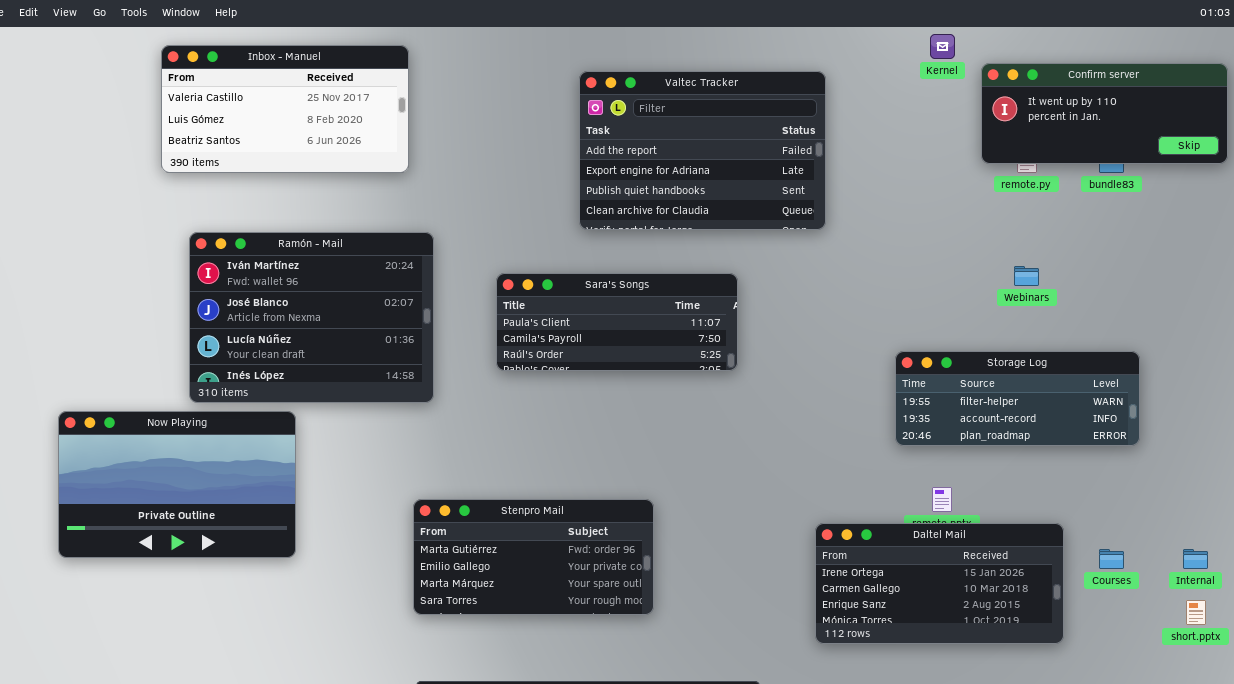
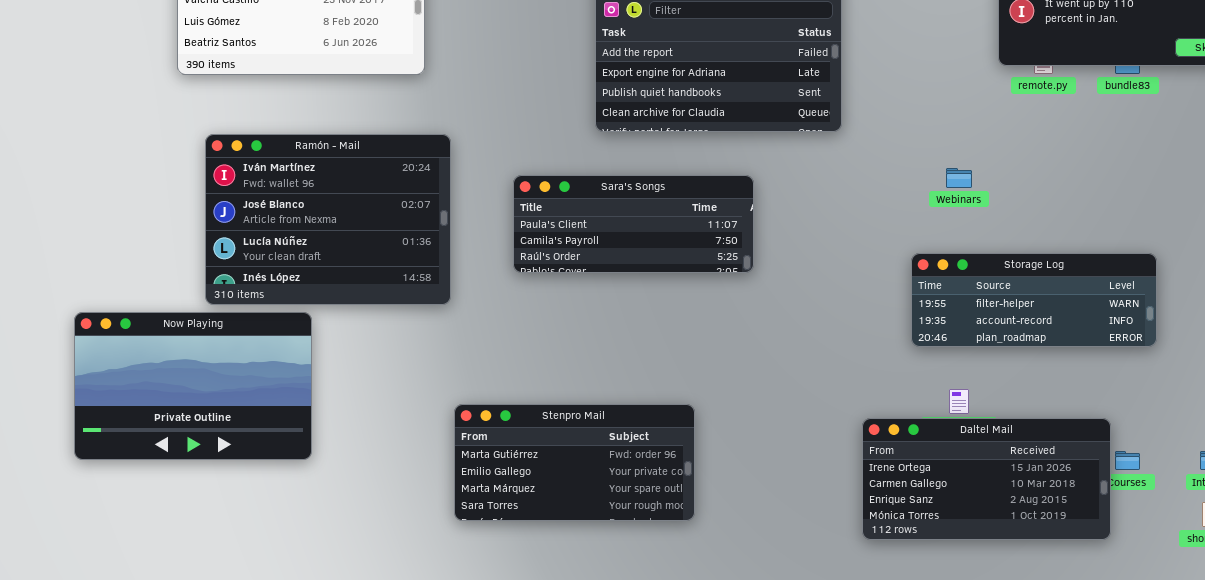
Webinars: [1014,266,1039,286] -> [946,168,972,188], moved
Stenpro Mail: [413,499,654,615] -> [454,404,695,521], moved
Daltel Mail: [815,523,1064,644] -> [862,418,1111,540], moved

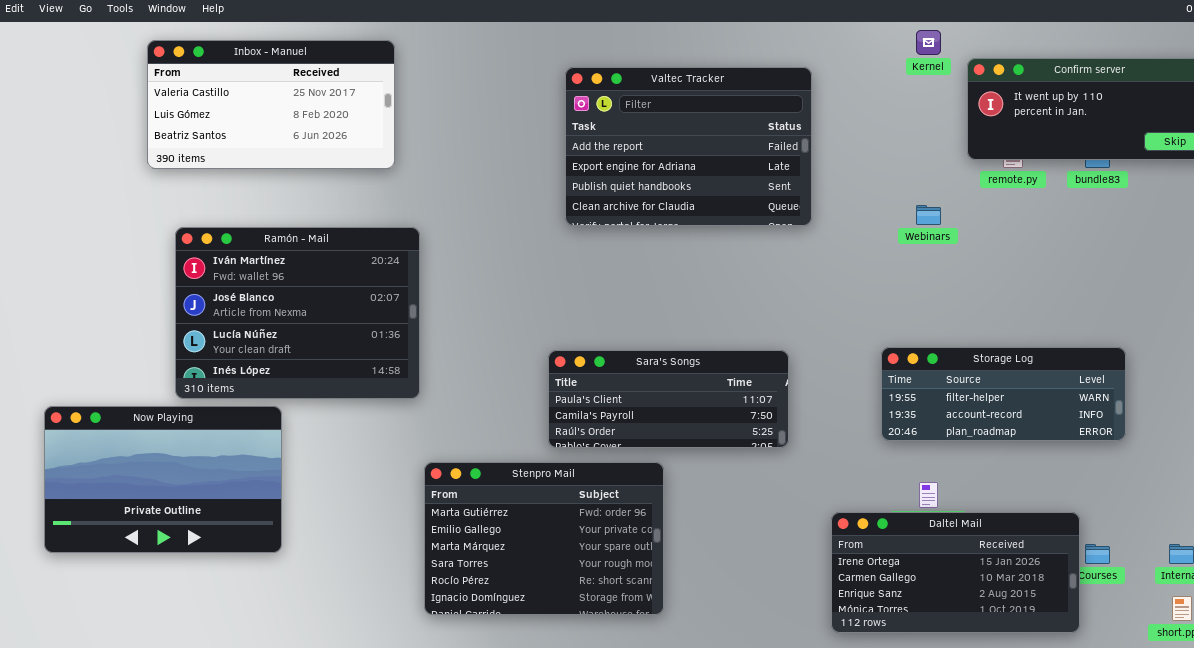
Webinars: [946,168,972,188] -> [916,205,941,225], moved
Sara's Songs: [513,175,754,273] -> [548,350,789,448], moved
Stenpro Mail: [454,404,695,521] -> [424,462,664,615], resized

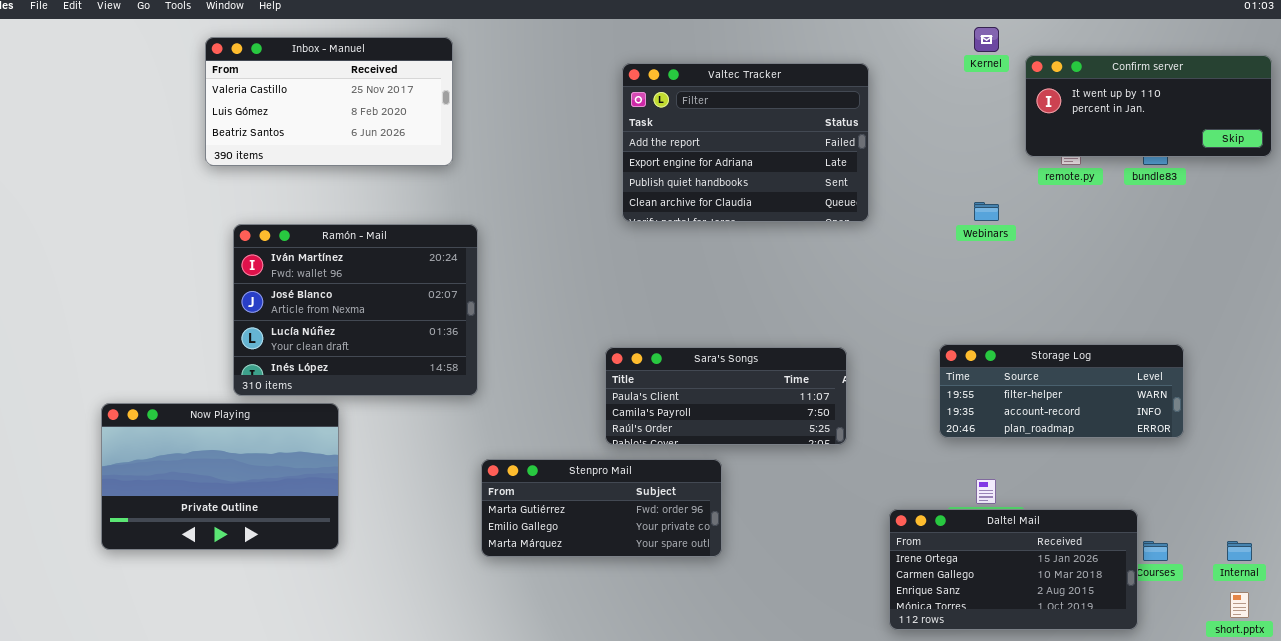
Stenpro Mail: [424,462,664,615] -> [481,459,722,557], resized

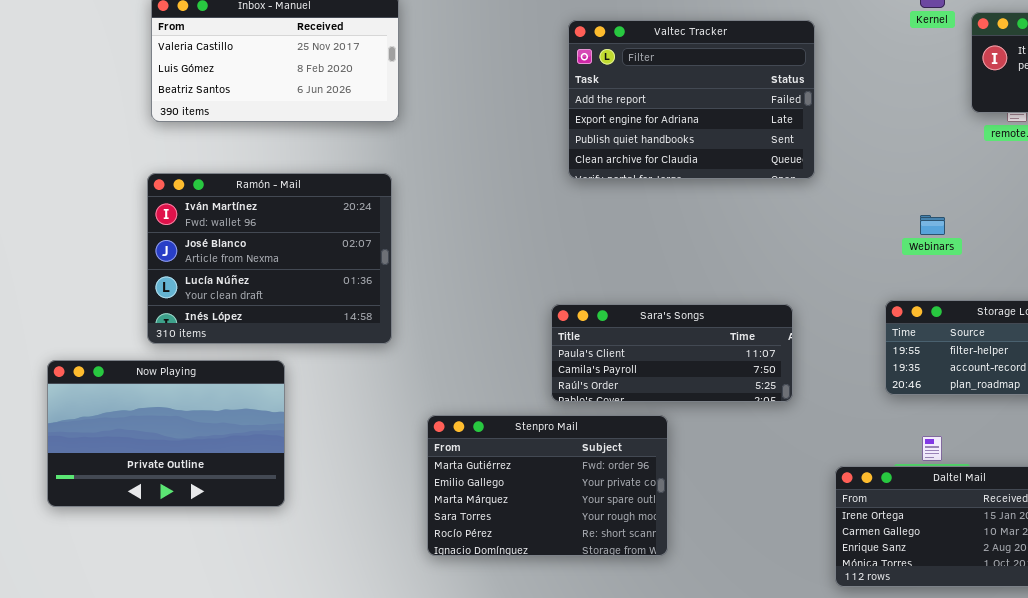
Webinars: [974,202,999,221] -> [920,215,945,235], moved
Ramón - Mail: [233,224,478,396] -> [147,173,392,344], moved
Stenpro Mail: [481,459,722,557] -> [427,415,668,556], resized

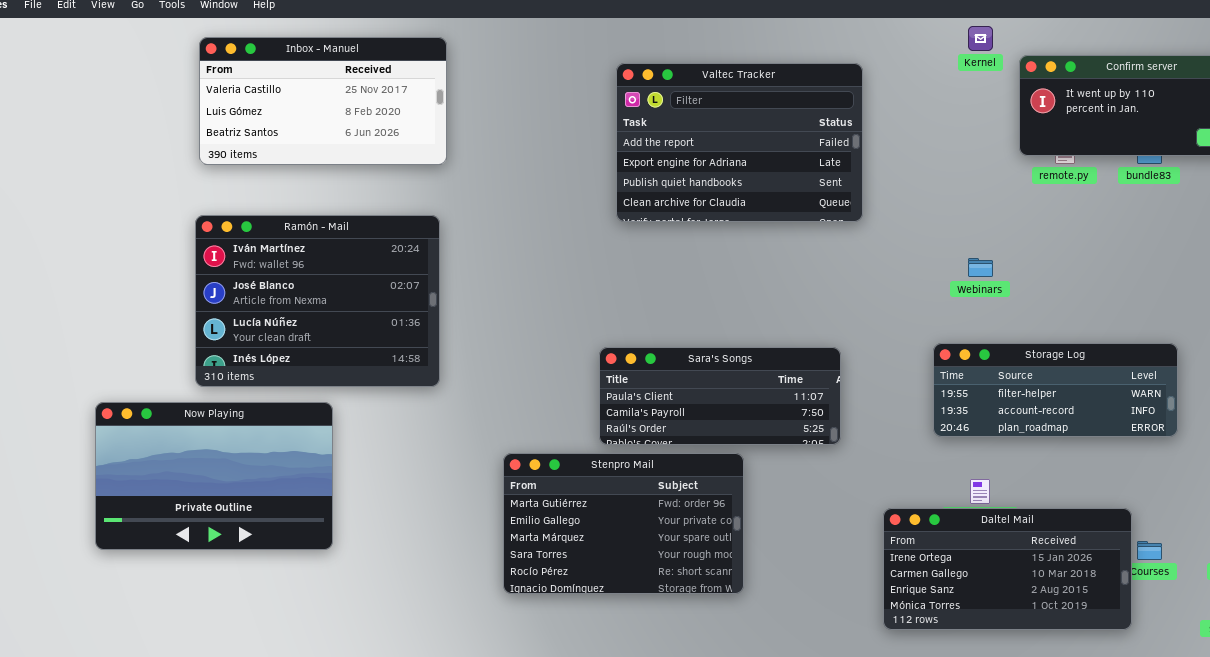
Stenpro Mail: [427,415,668,556] -> [503,453,744,594], moved

